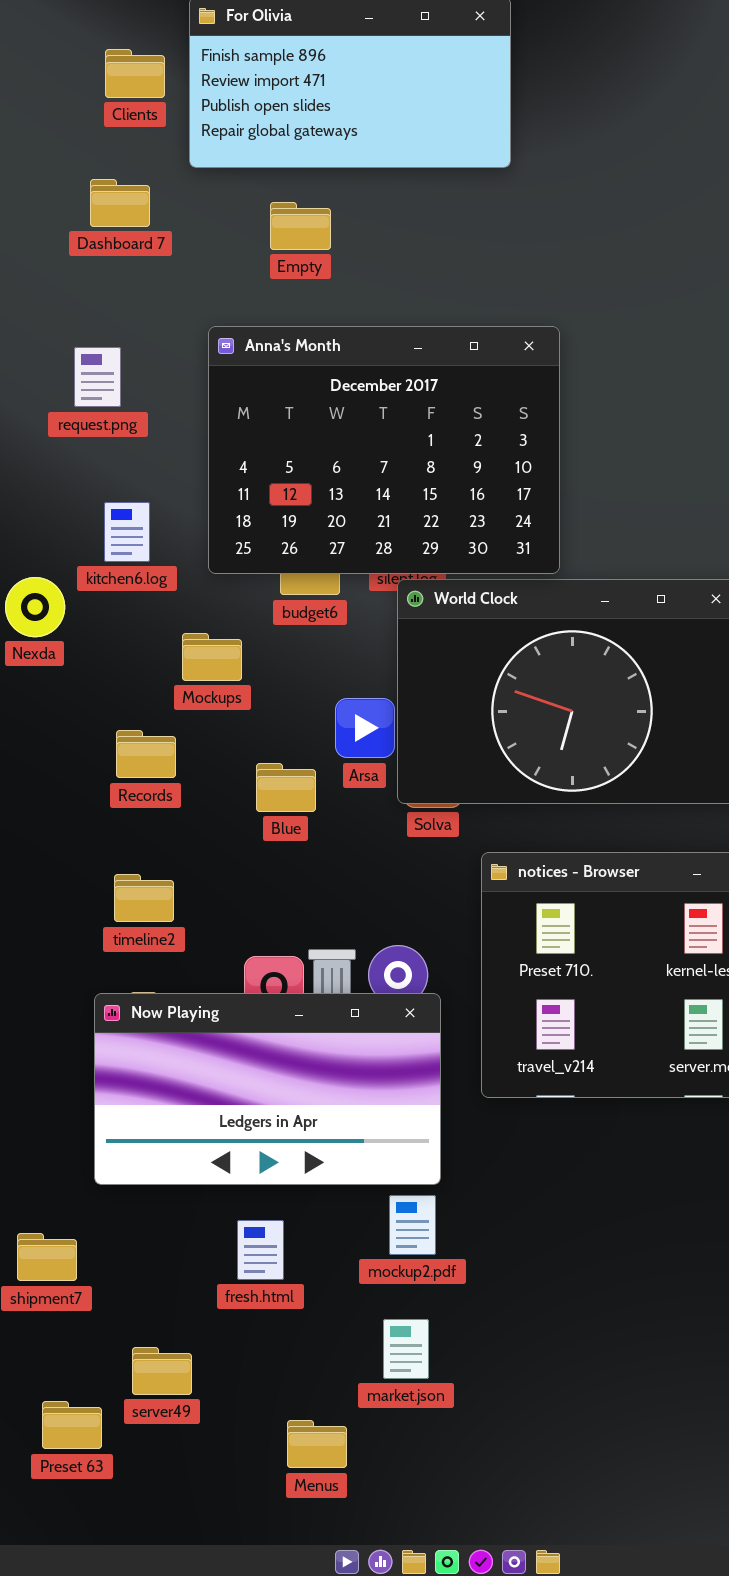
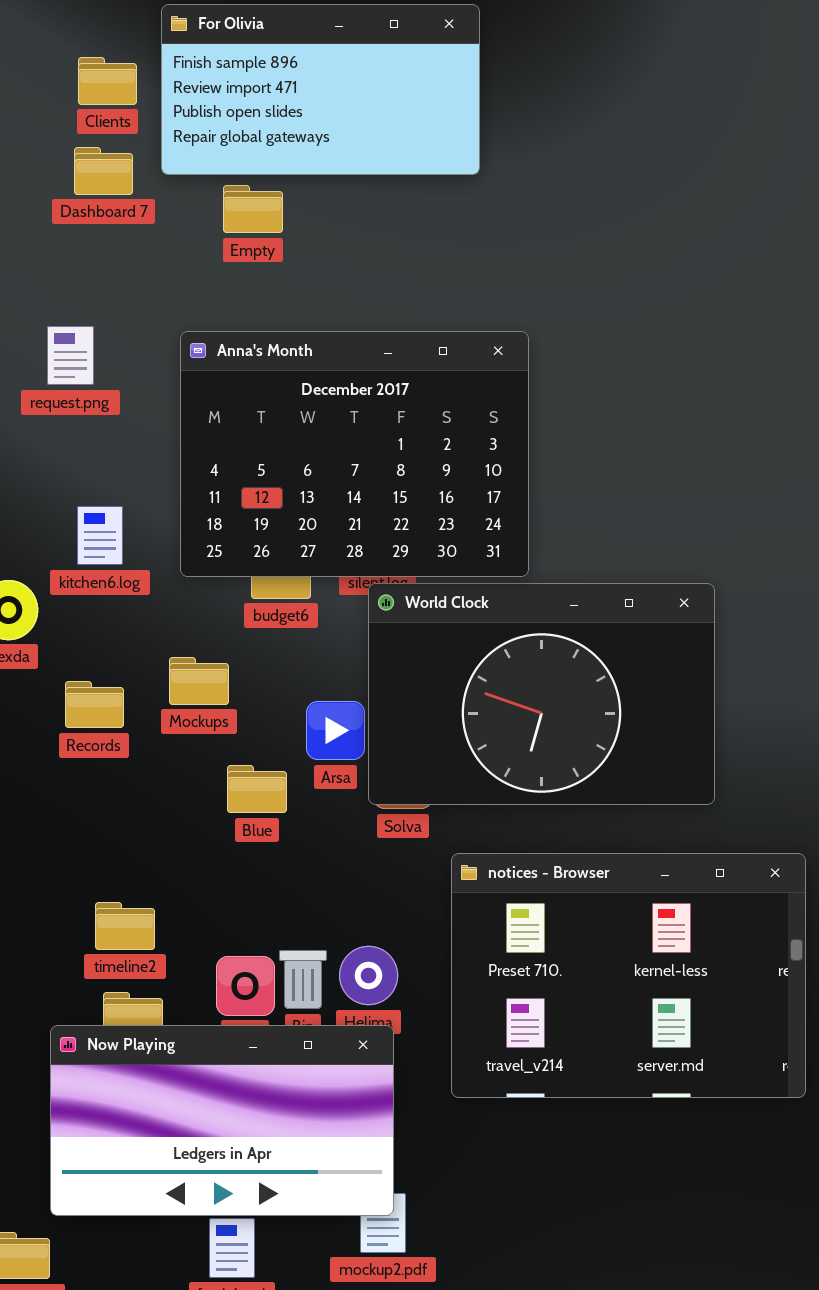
Dashboard 7: [90,179,150,227] -> [74,147,133,195], moved
Empty: [270,202,331,250] -> [223,185,283,233], moved
request.png: [74,347,121,407] -> [47,326,94,385], moved
Mockups: [182,633,242,681] -> [169,657,229,705], moved
Records: [116,730,176,778] -> [65,681,124,728], moved
timeline2: [114,874,174,922] -> [95,902,155,950], moved
Now Playing: [94,993,441,1185] -> [50,1025,394,1216], moved

